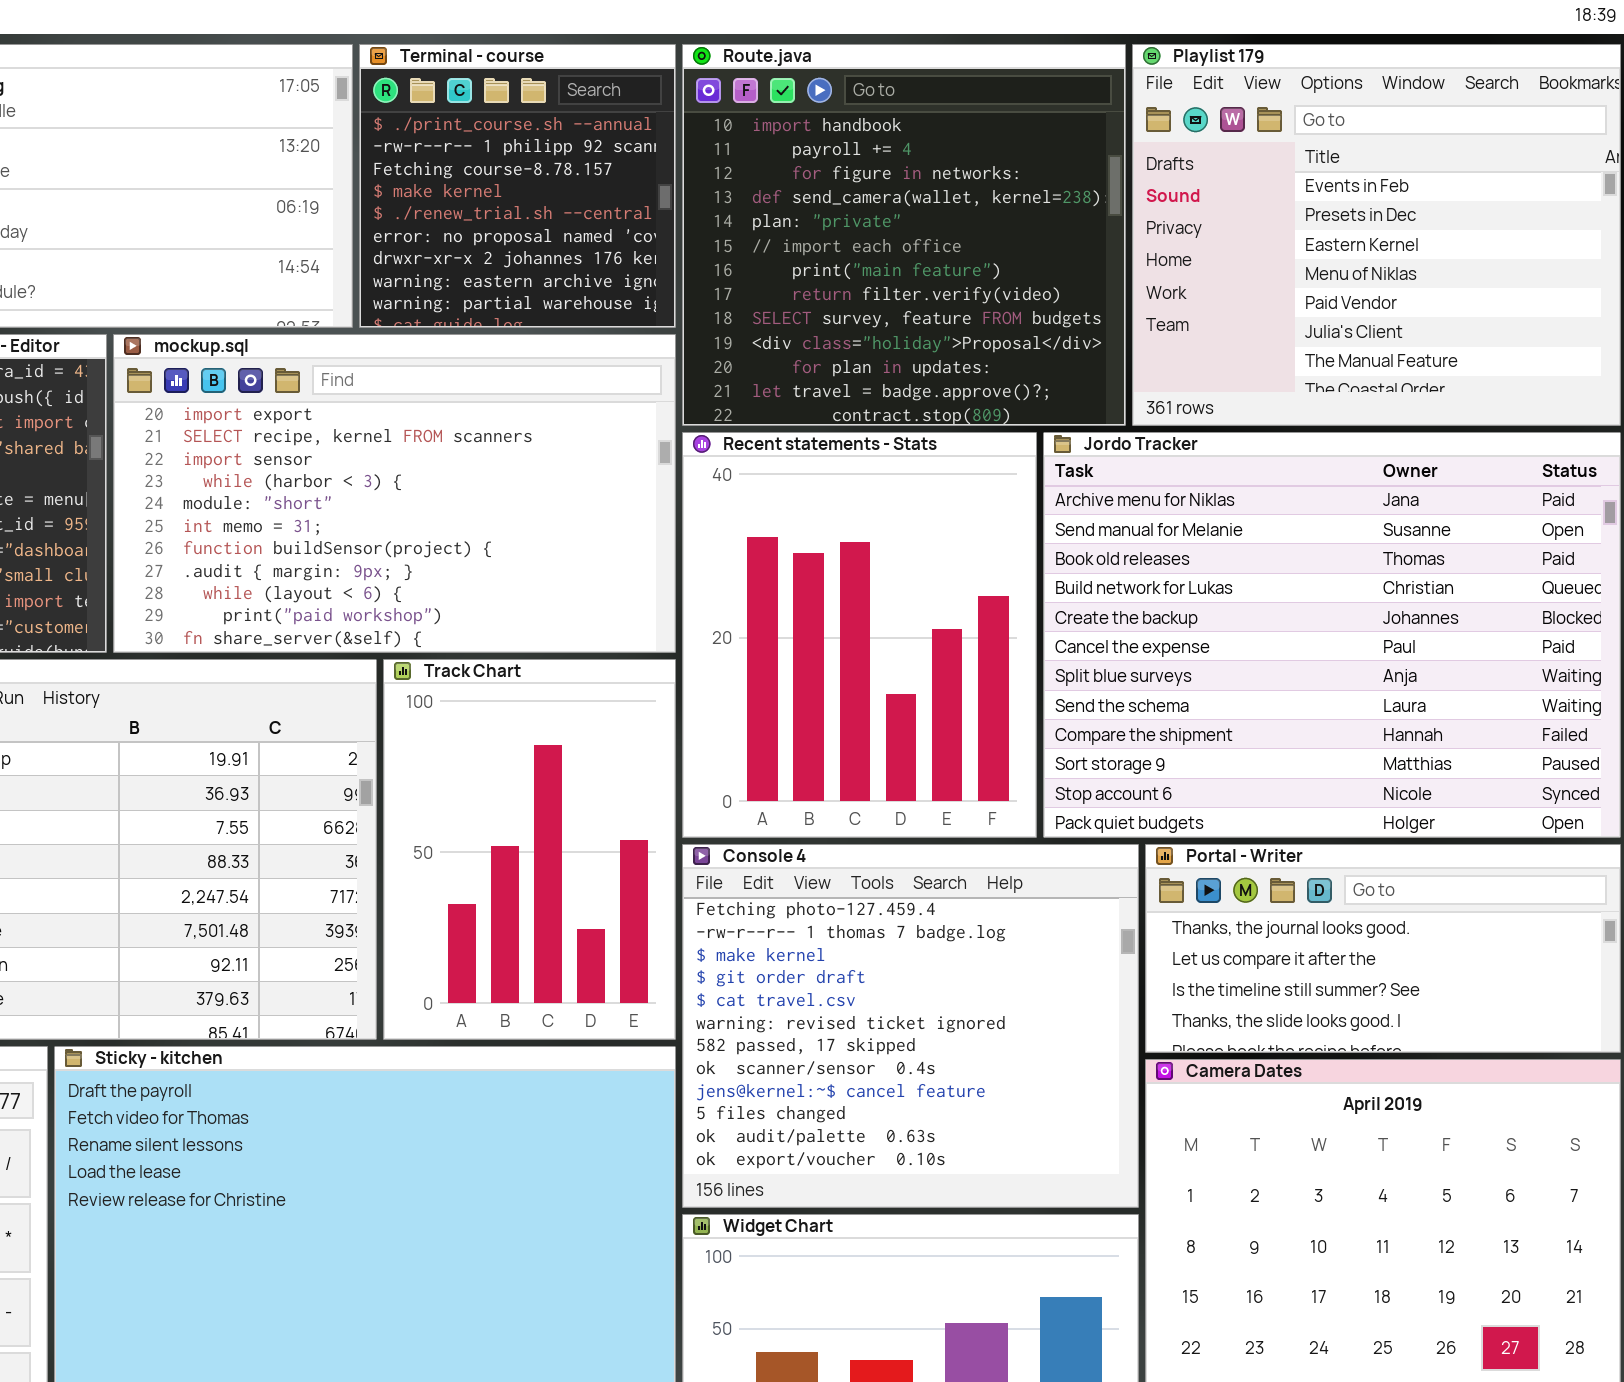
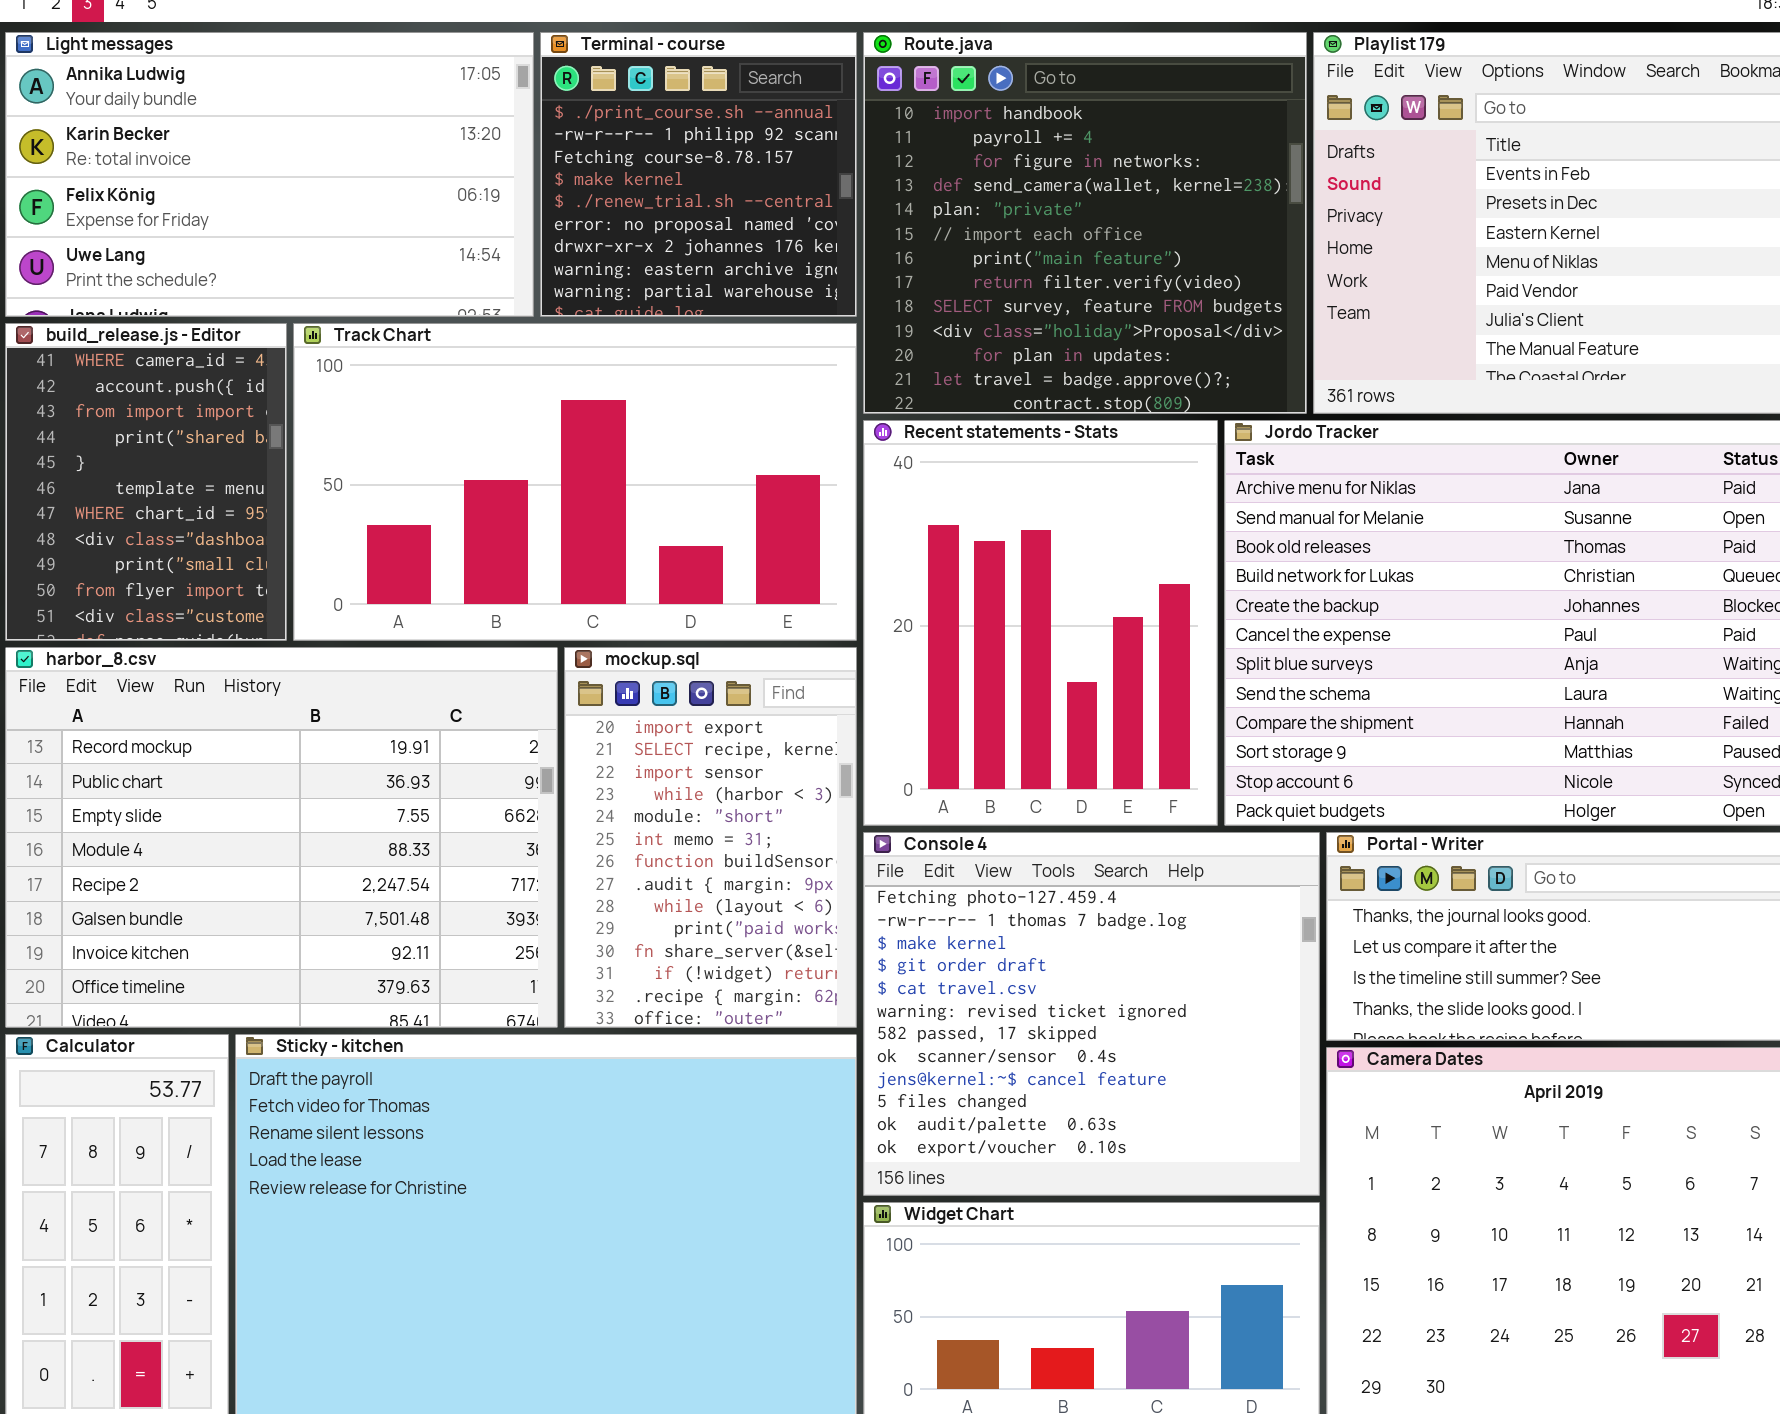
mockup.sql: [113,334,676,653] -> [564,647,857,1028], moved, resized
Track Chart: [383,659,676,1040] -> [293,323,857,641], moved, resized

